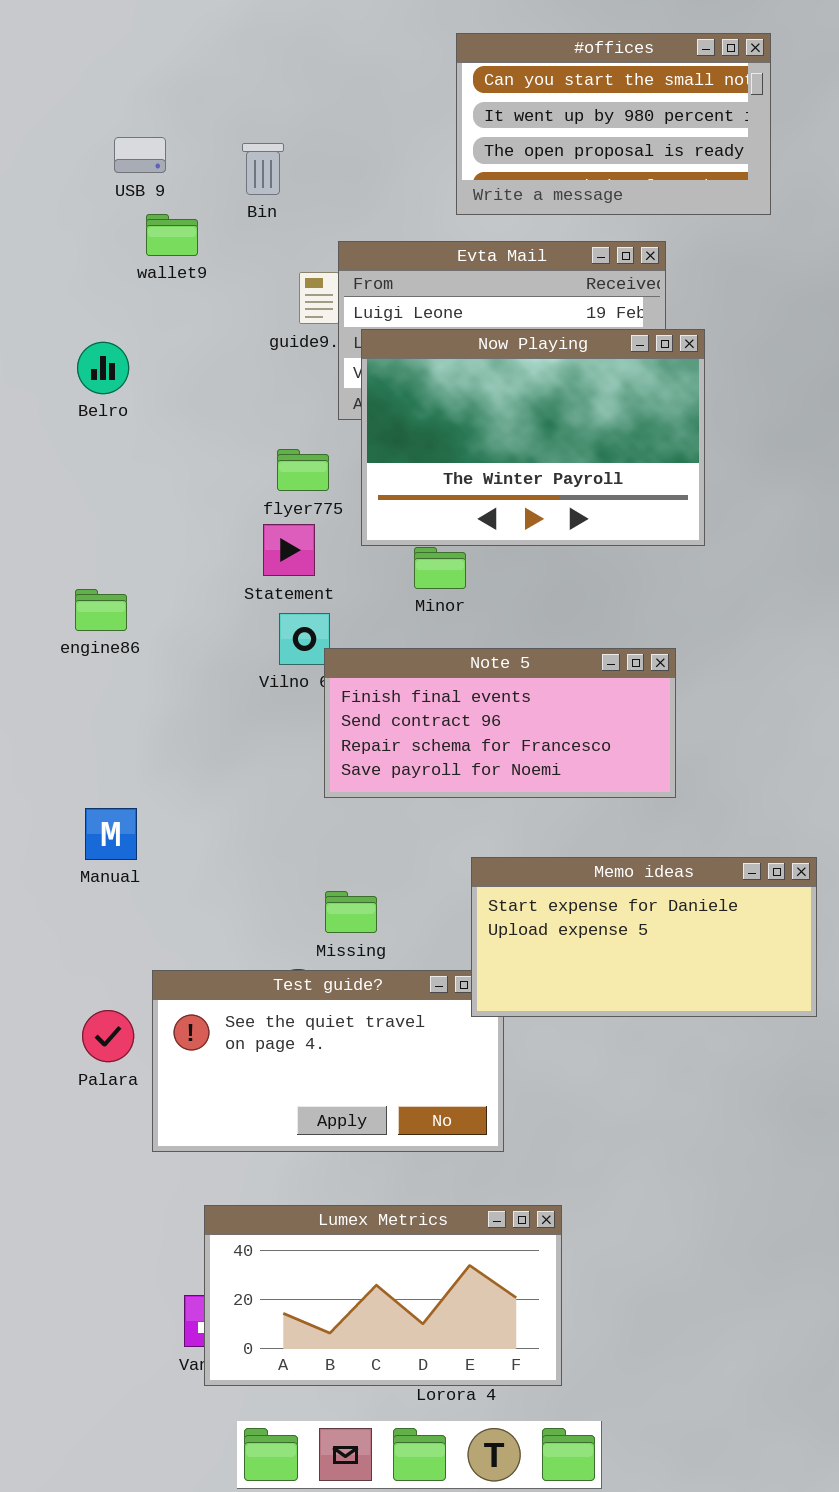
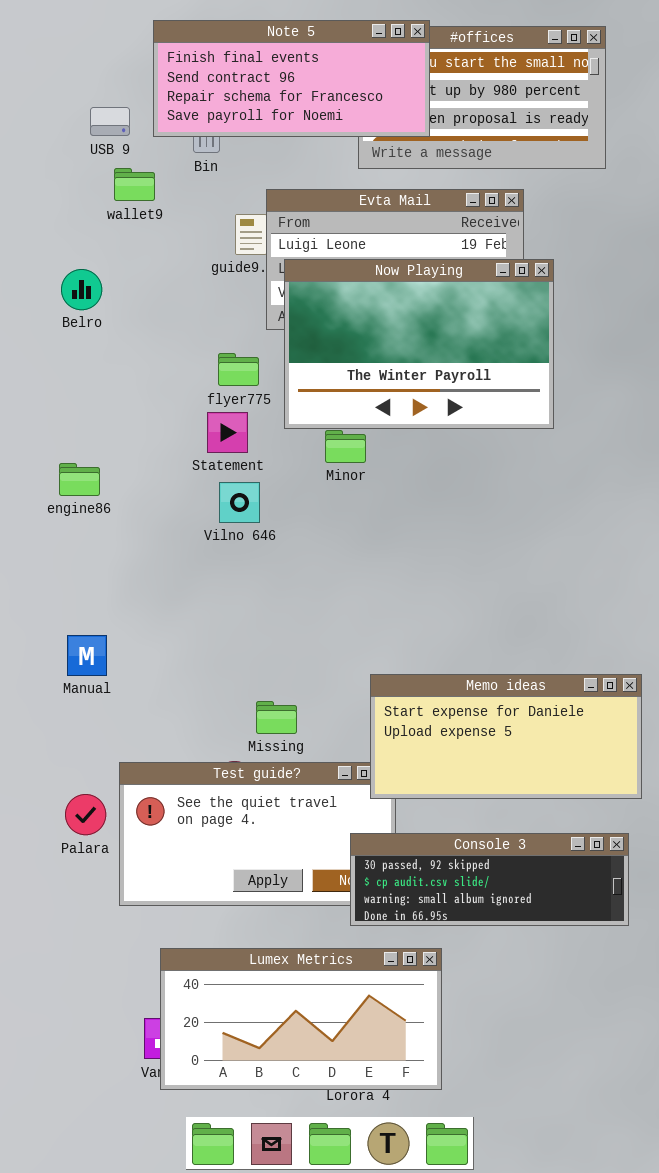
Note 5: [324,648,676,798] -> [153,20,430,137], moved
Console 3: none -> [350,833,629,926], opened

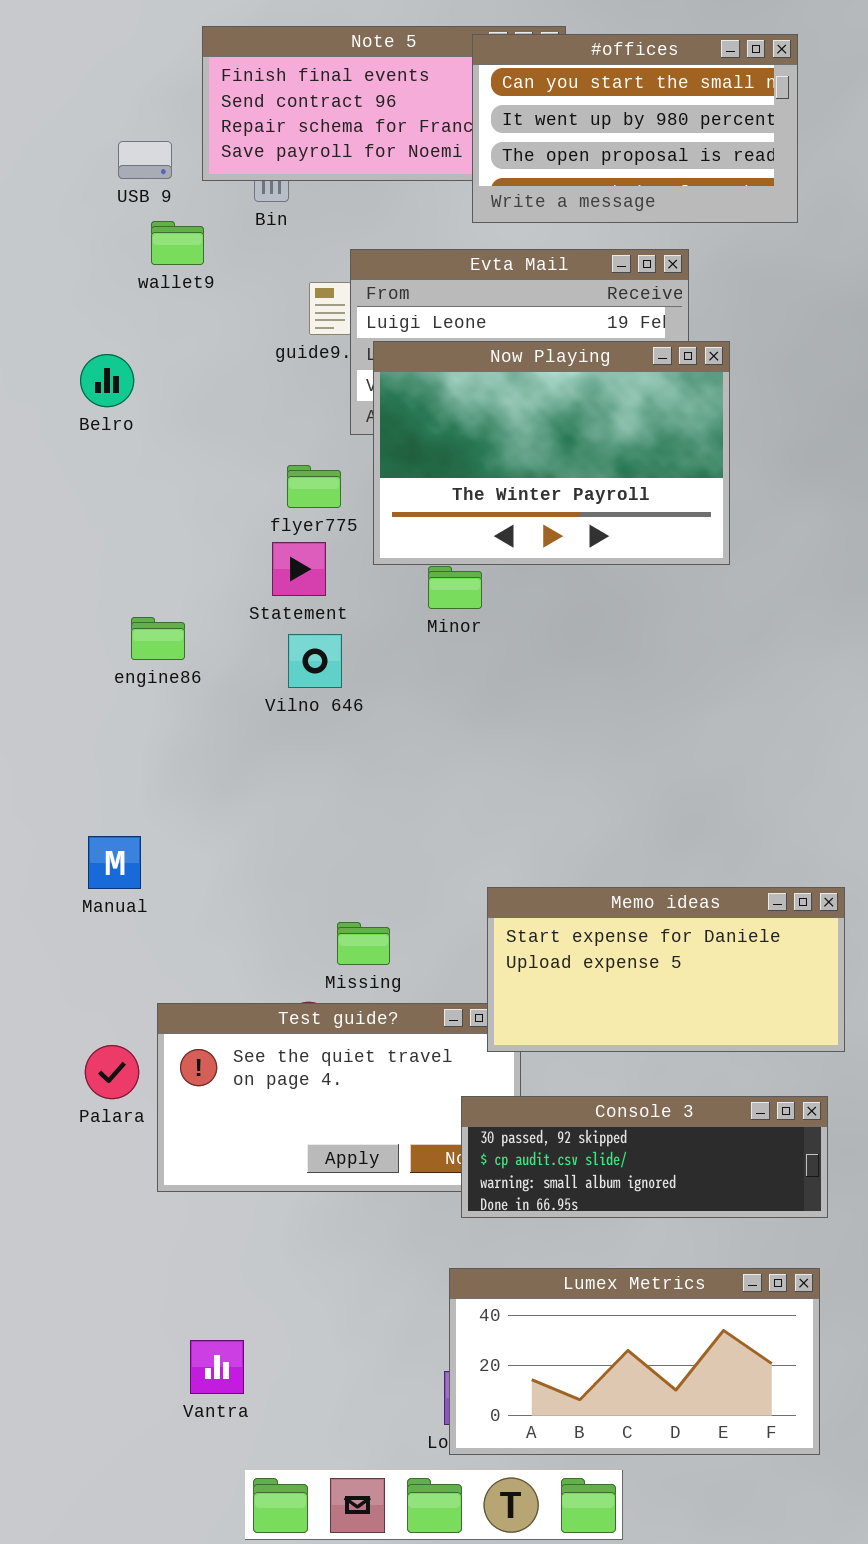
#offices: [358,26,606,169] -> [472,34,798,223], raised
engine86: [59,463,100,496] -> [131,617,185,660], moved
Lumex Metrics: [160,948,442,1090] -> [449,1268,820,1455], moved

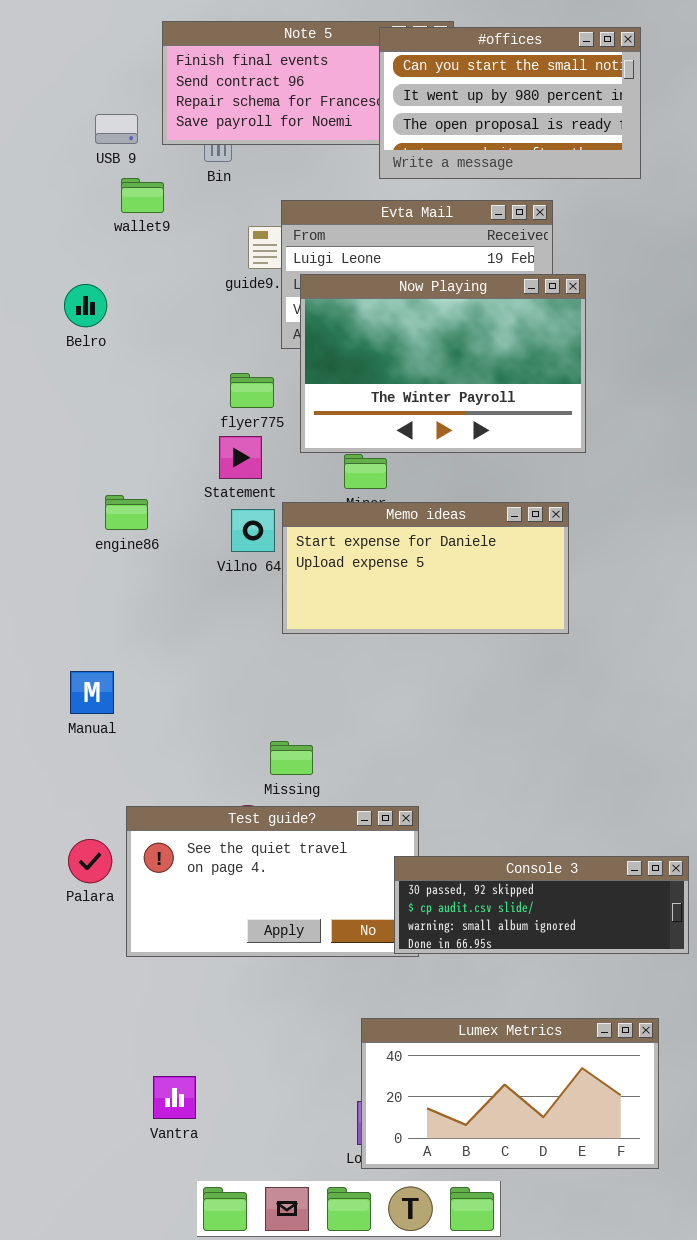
Memo ideas: [487,887,845,1052] -> [282,502,569,634], moved
Console 3: [461,1096,828,1218] -> [394,856,689,954], moved

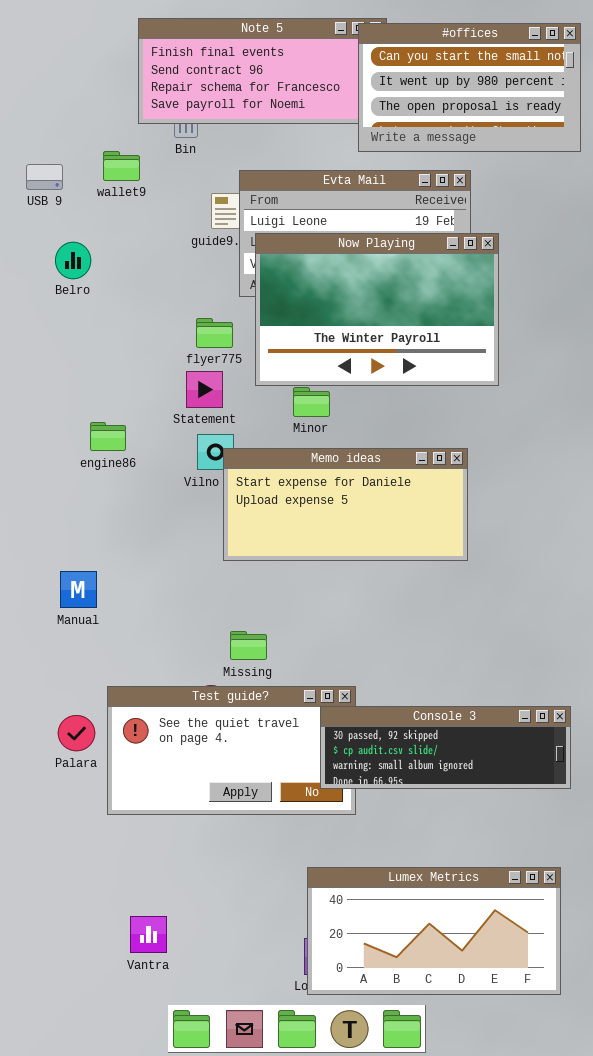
#offices: [379,27,641,179] -> [358,23,581,152], moved
USB 9: [95,114,138,144] -> [26,164,63,190], moved
Memo ideas: [282,502,569,634] -> [223,448,468,561], moved
Console 3: [394,856,689,954] -> [320,706,571,789], moved

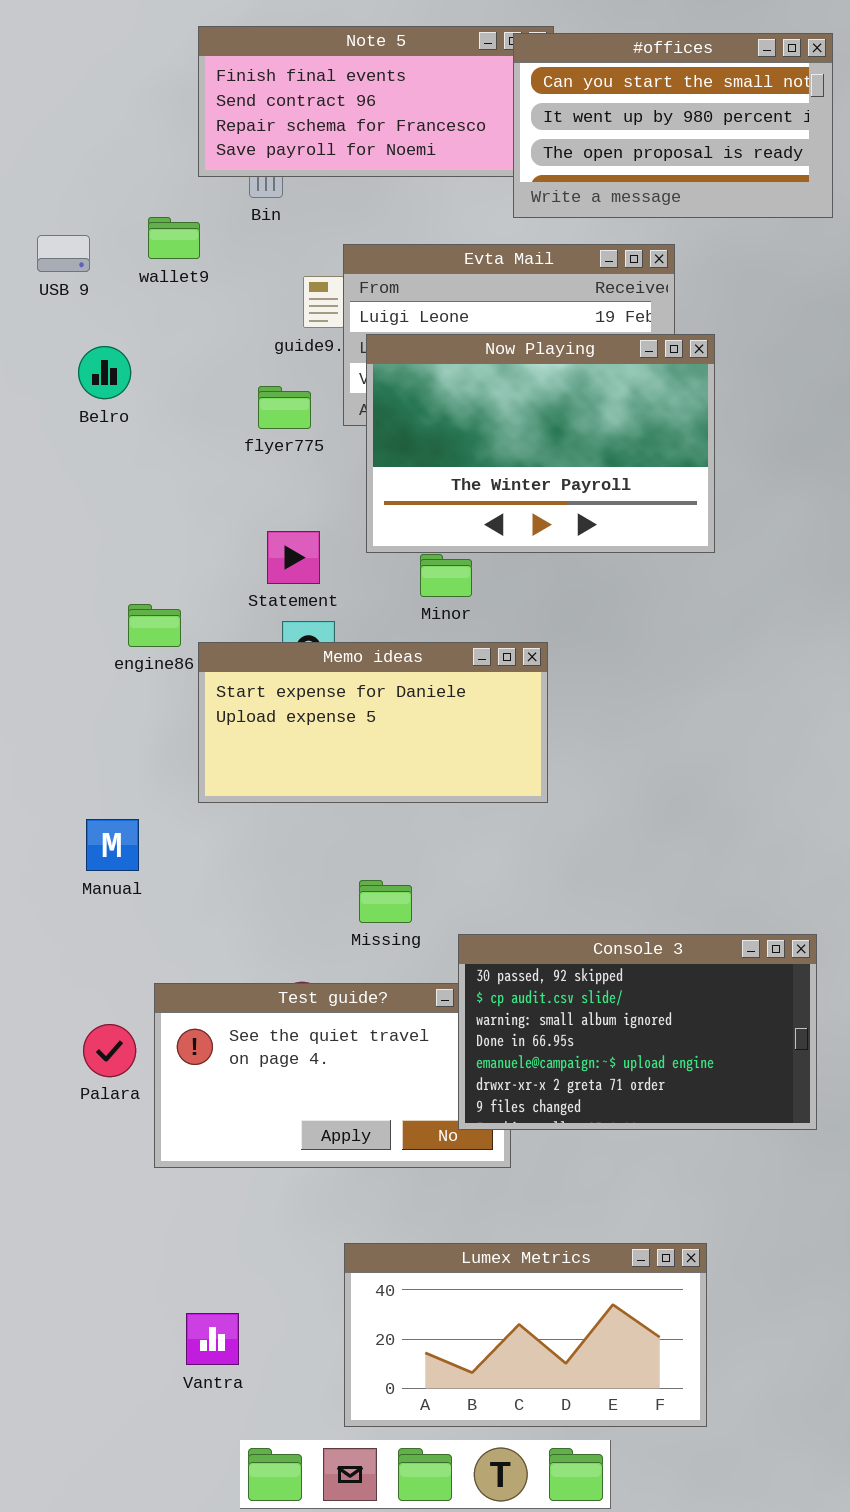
flyer775: [196,318,233,348] -> [258,386,311,429], moved
Memo ideas: [223,448,468,561] -> [198,642,548,803], moved
Missing: [230,631,267,660] -> [359,880,412,923], moved
Console 3: [320,706,571,789] -> [458,934,817,1130], resized
Lumex Metrics: [307,867,561,995] -> [344,1243,707,1427], moved

